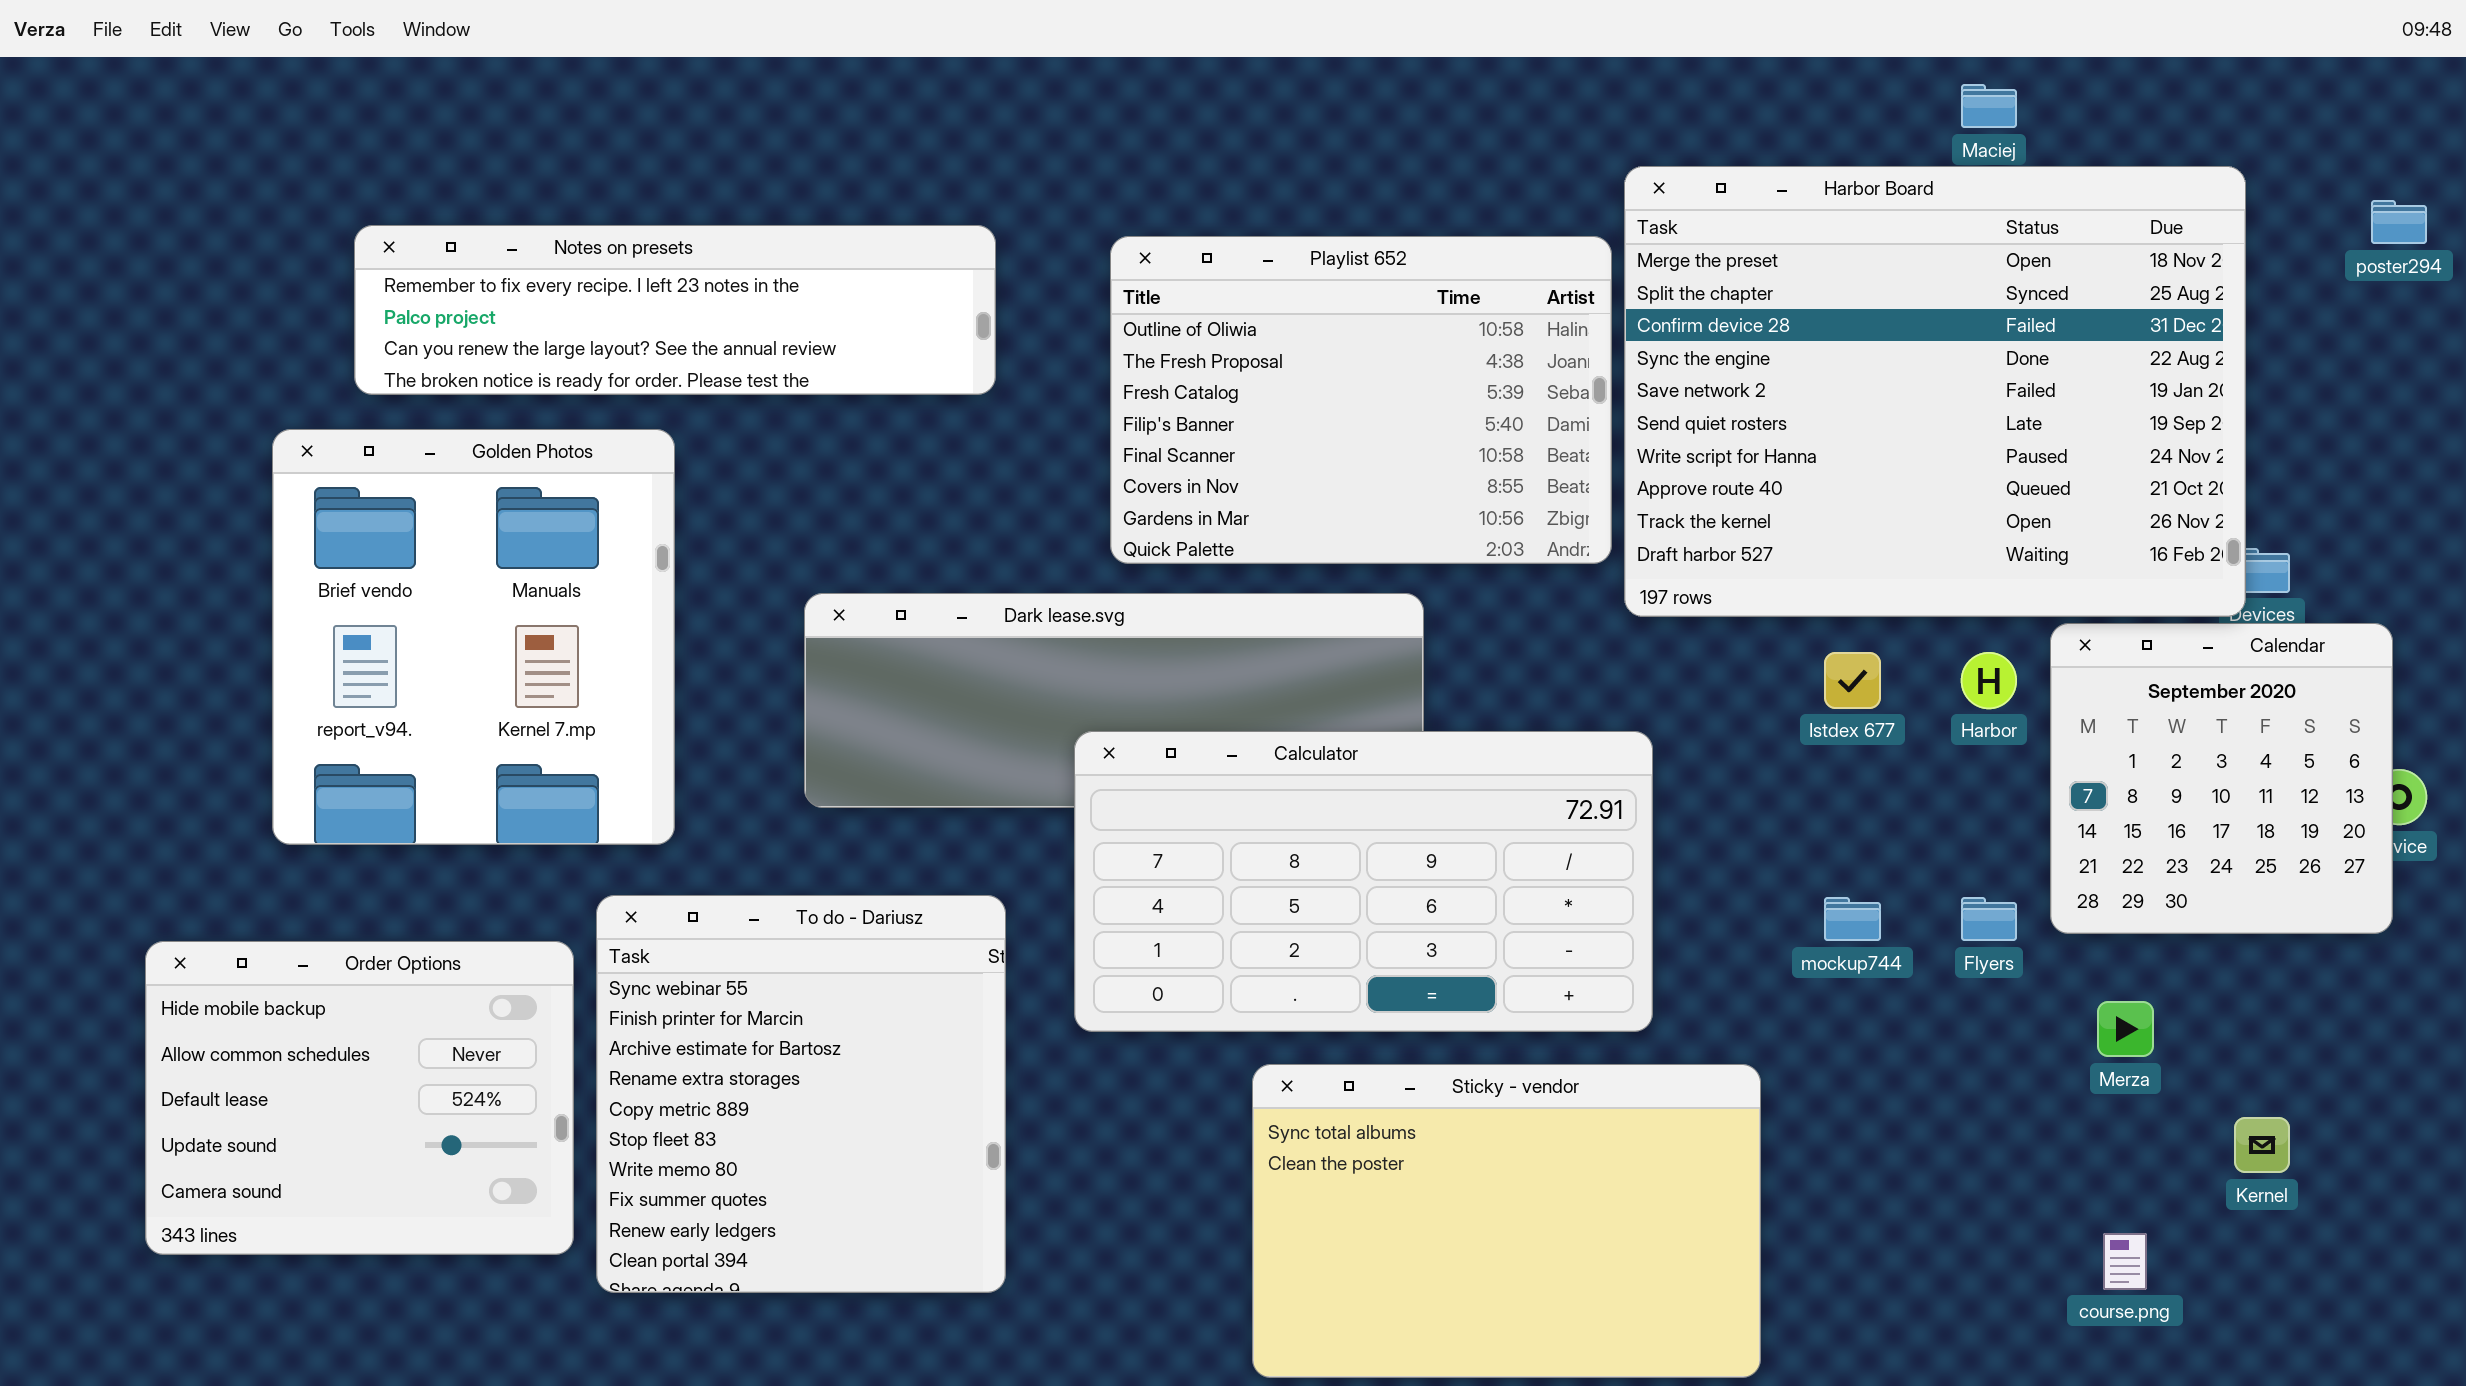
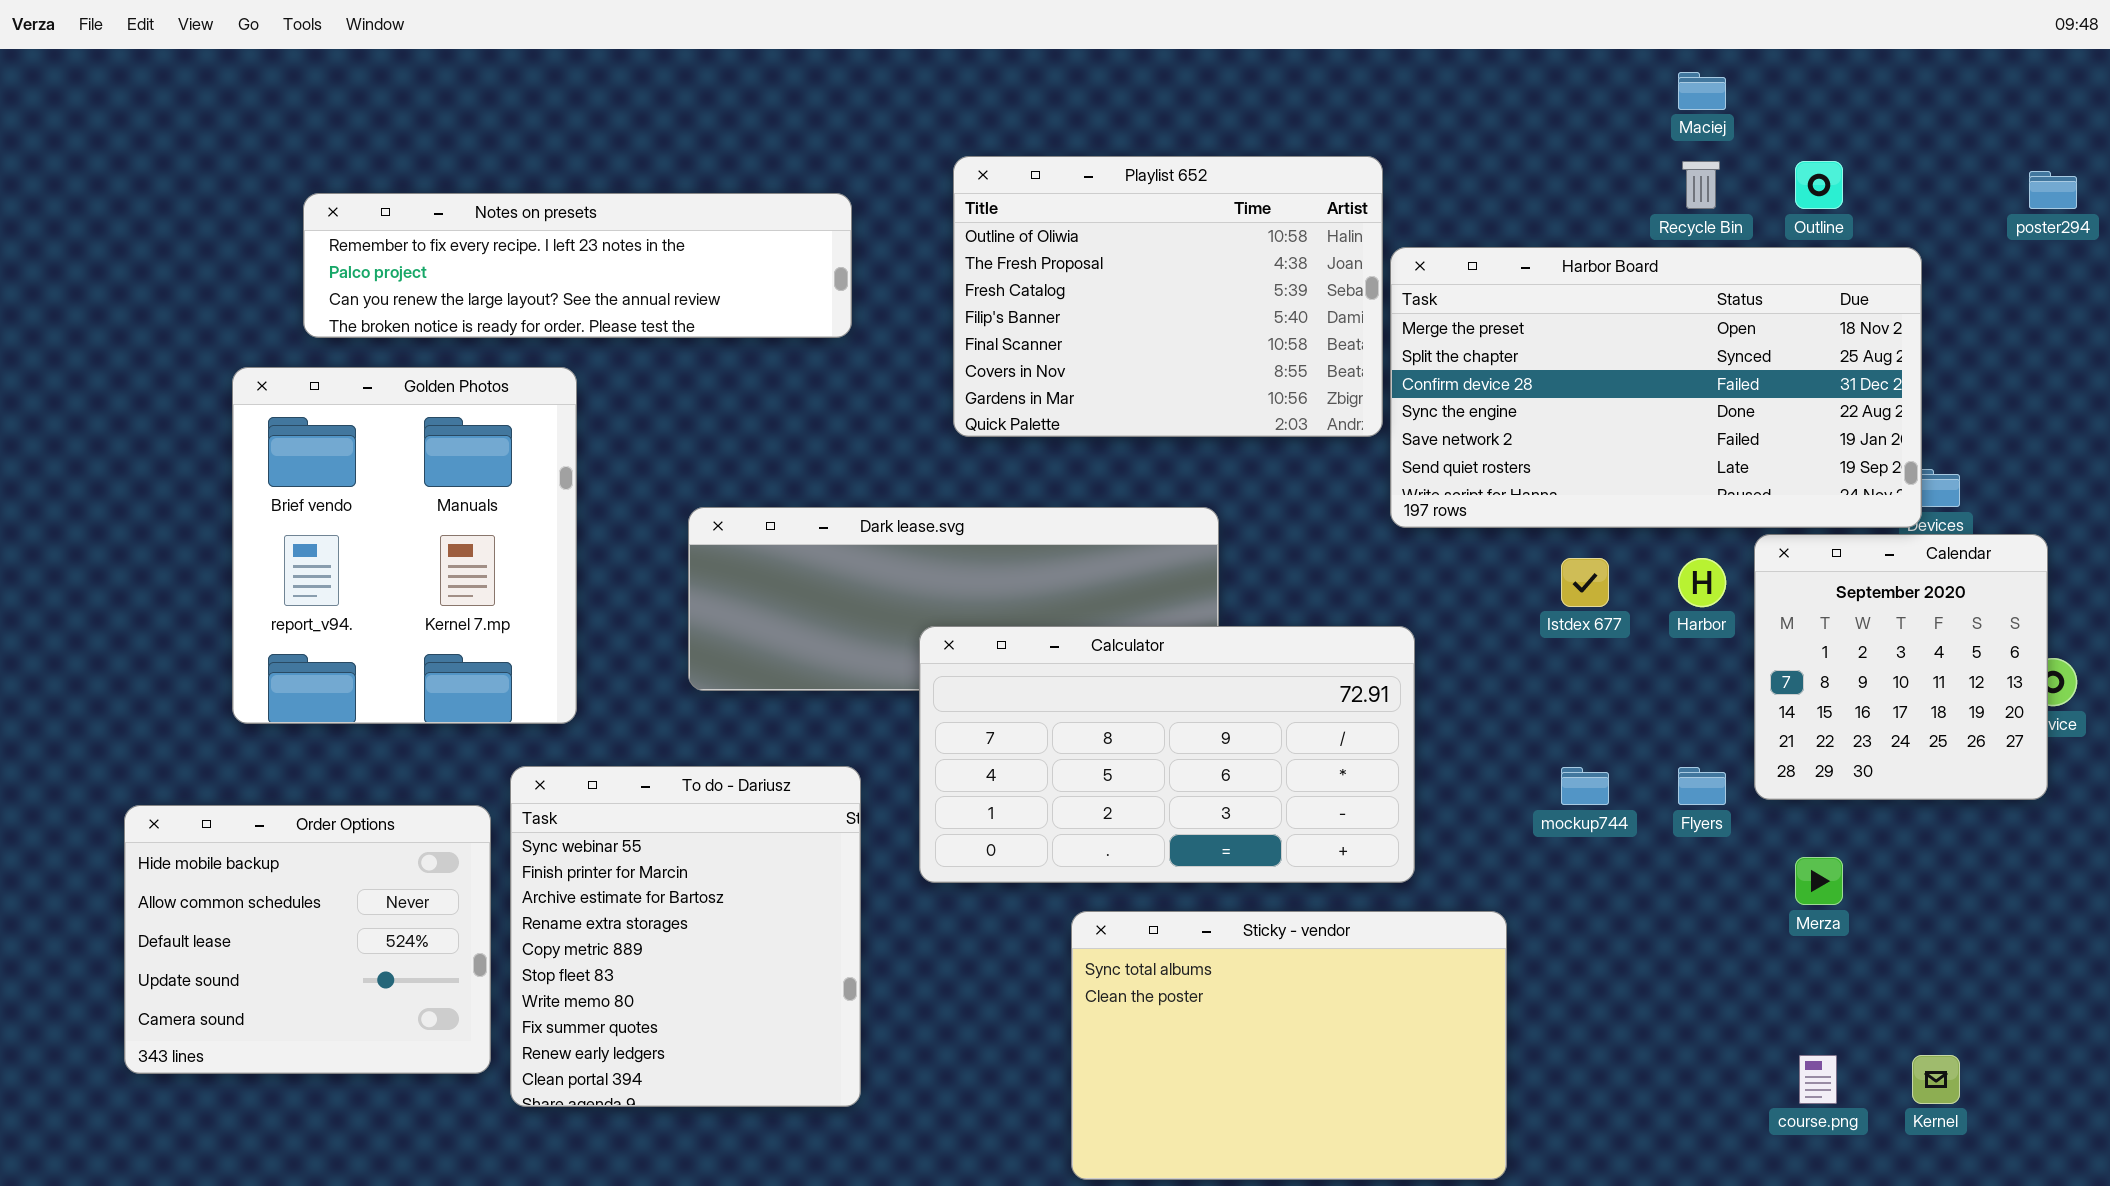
Harbor Board: [1624,166,2246,617] -> [1390,247,1922,528], resized
Playlist 652: [1110,236,1612,564] -> [953,156,1383,437], moved
Kernel: [2234,1117,2290,1173] -> [1912,1055,1960,1104], moved

